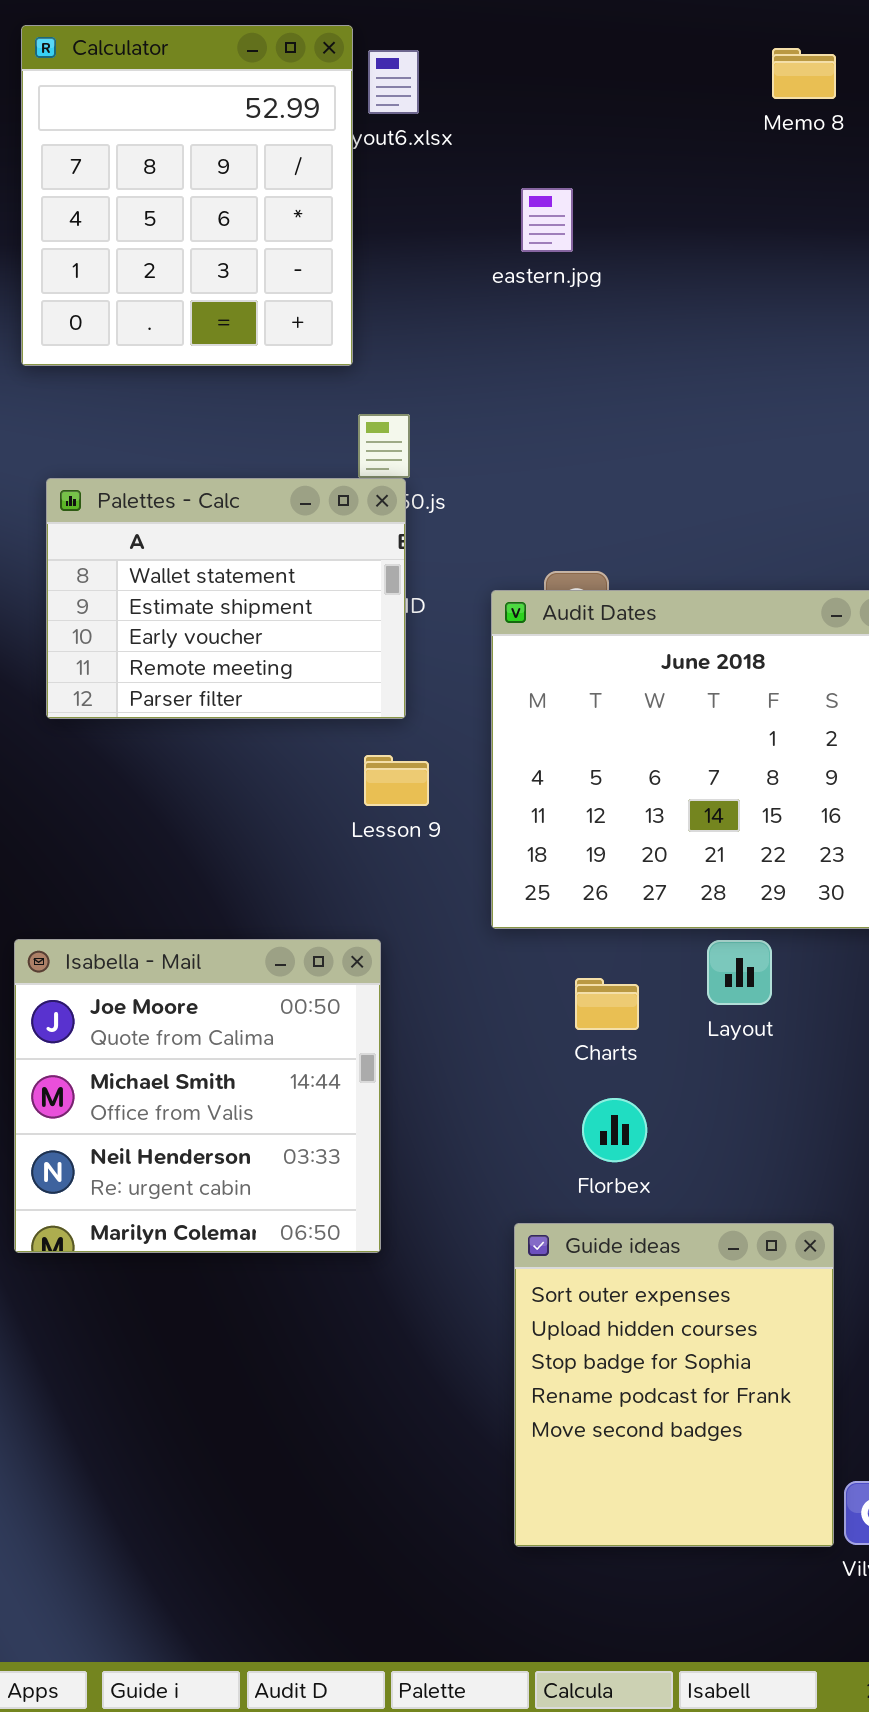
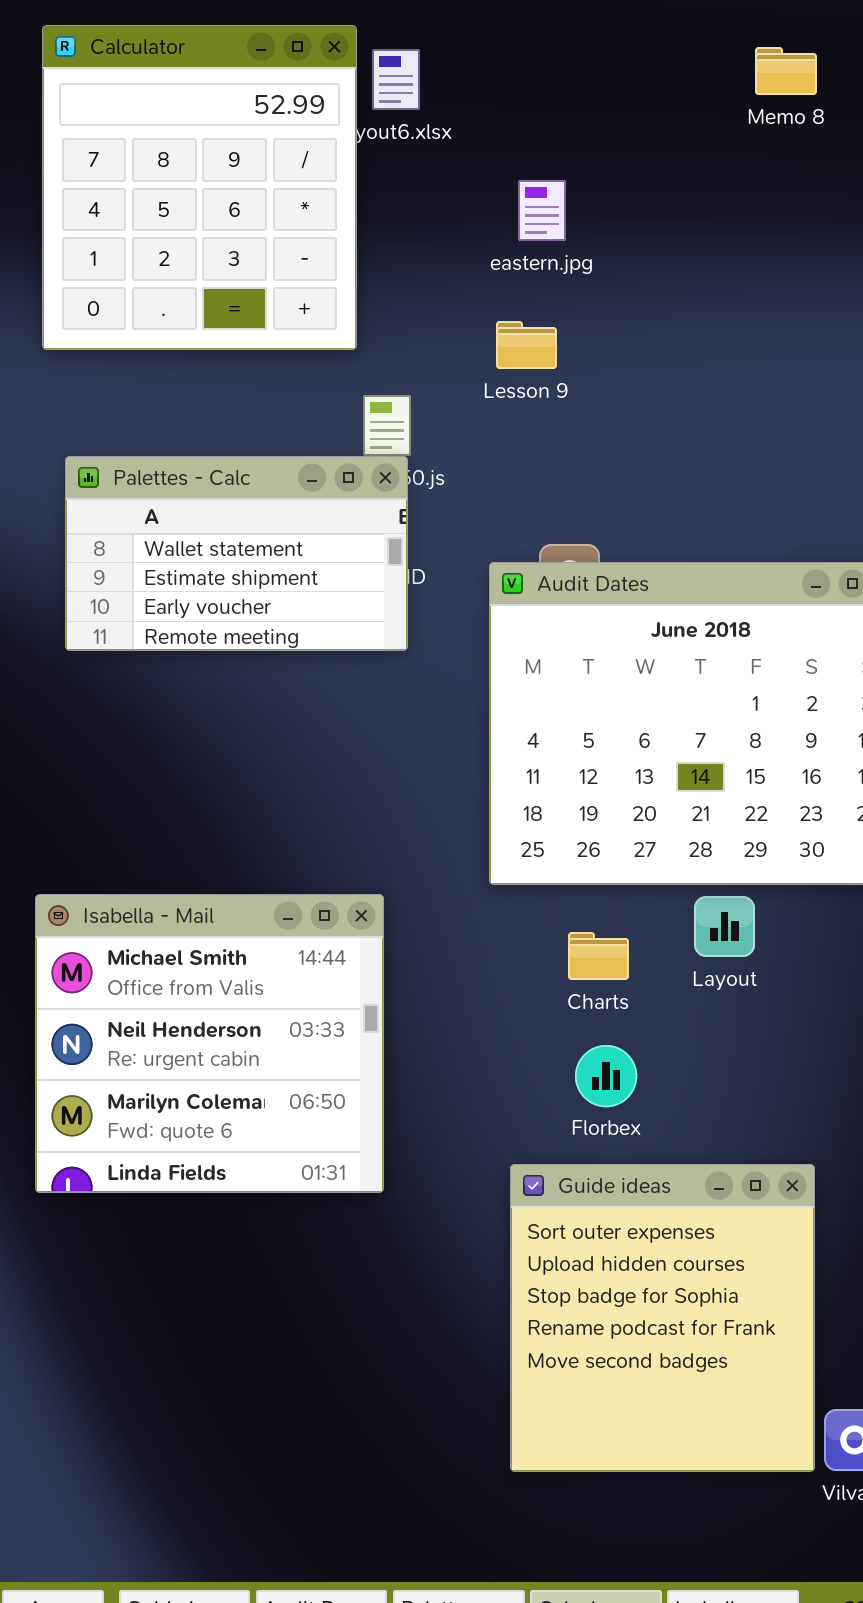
Palettes - Calc: [46,478,406,719] -> [65,456,408,651], resized
Lesson 9: [364,755,429,806] -> [496,321,557,369], moved
Isabella - Mail: [14,939,381,1253] -> [35,894,384,1193], scrolled down 1 row

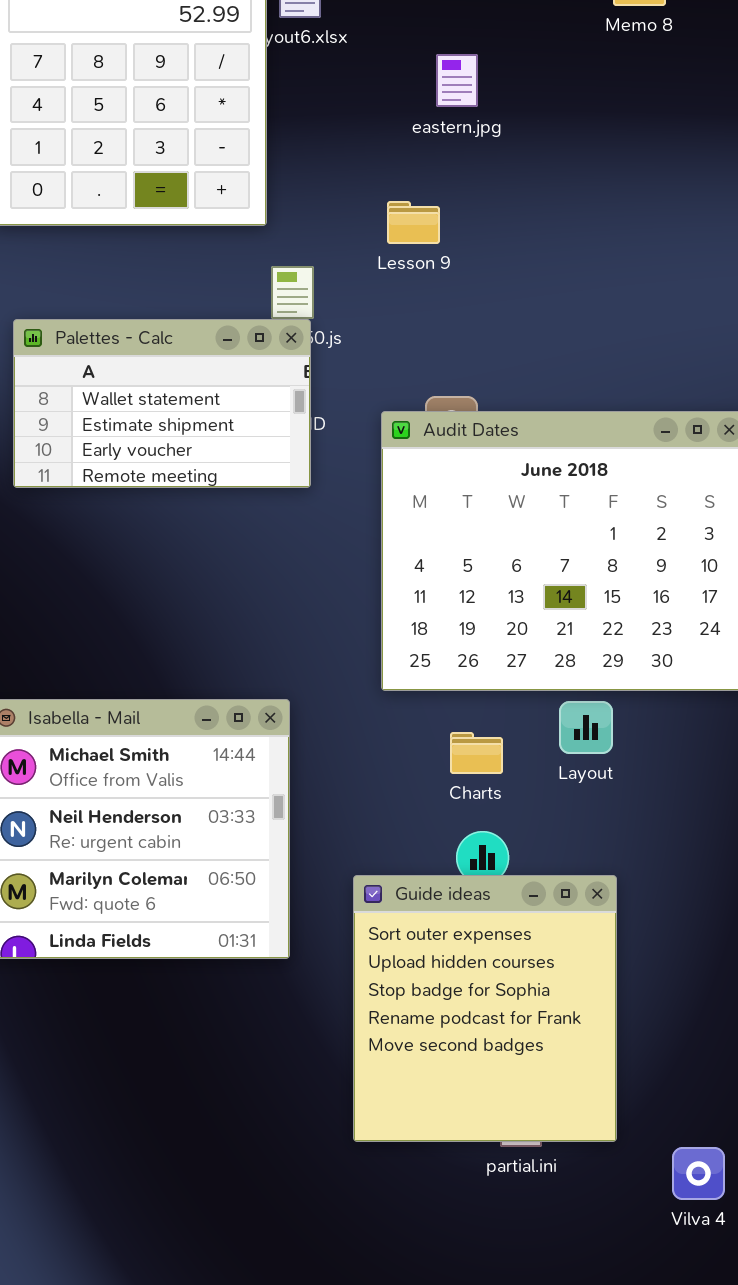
eastern.jpg: [518,180,566,241] -> [436,54,478,107], moved
Guide ideas: [510,1164,815,1472] -> [353,875,617,1142], moved

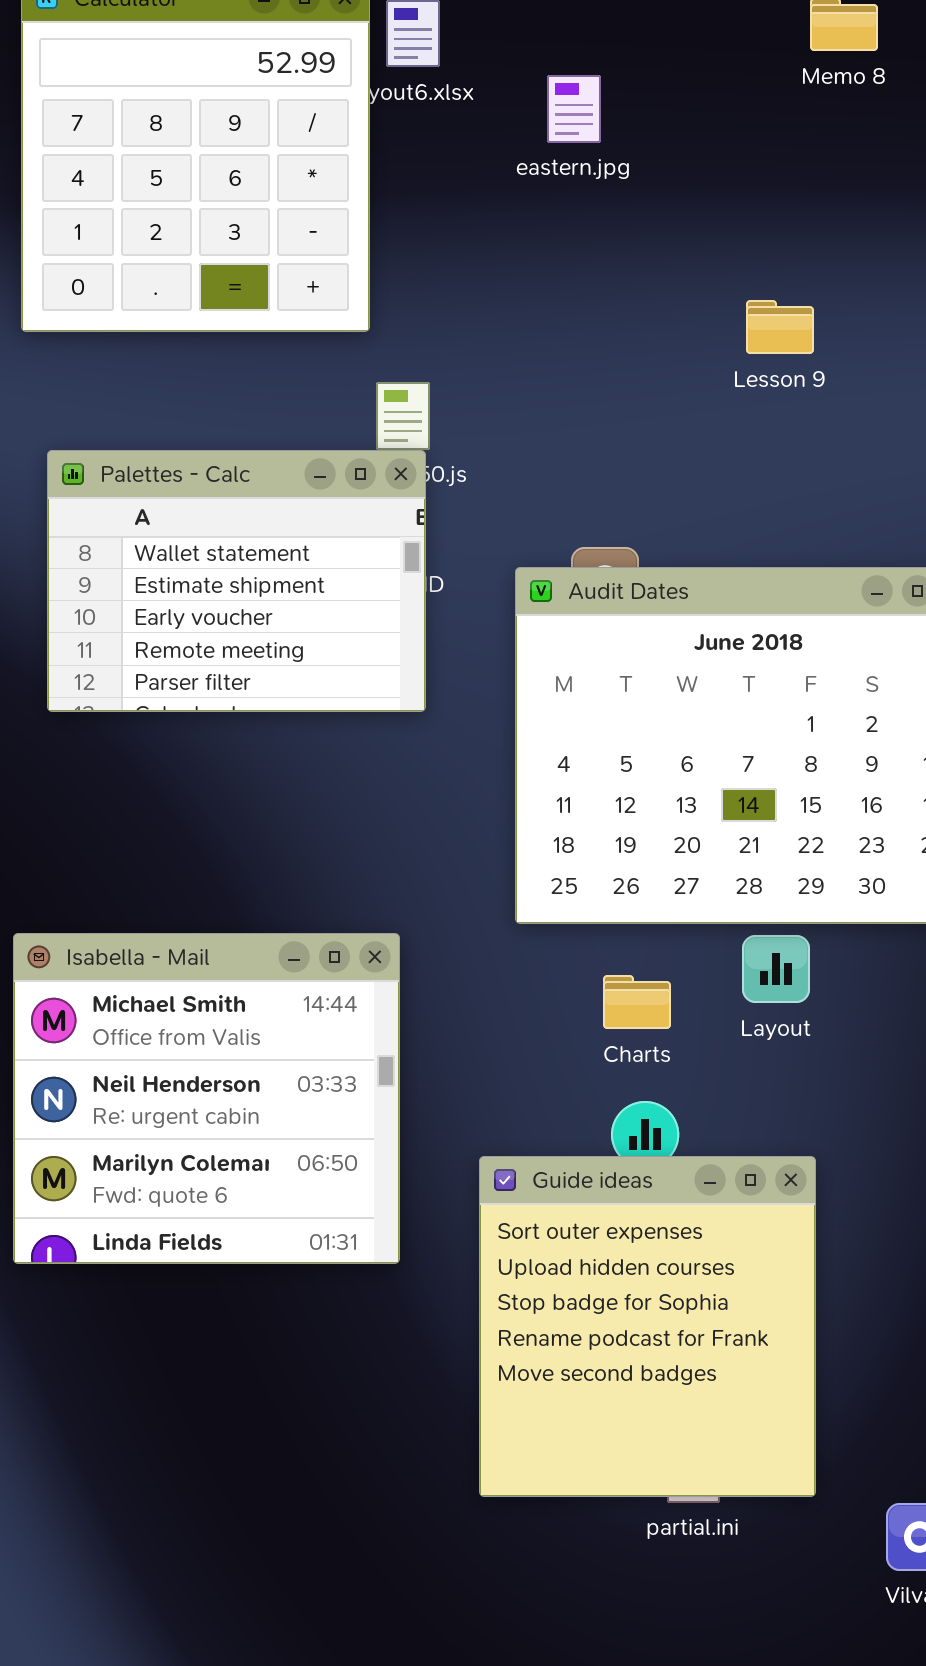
eastern.jpg: [436,54,478,107] -> [547,75,601,143], moved
Lesson 9: [387,201,440,244] -> [746,300,814,354], moved
Palettes - Calc: [13,319,311,488] -> [47,450,426,712], resized

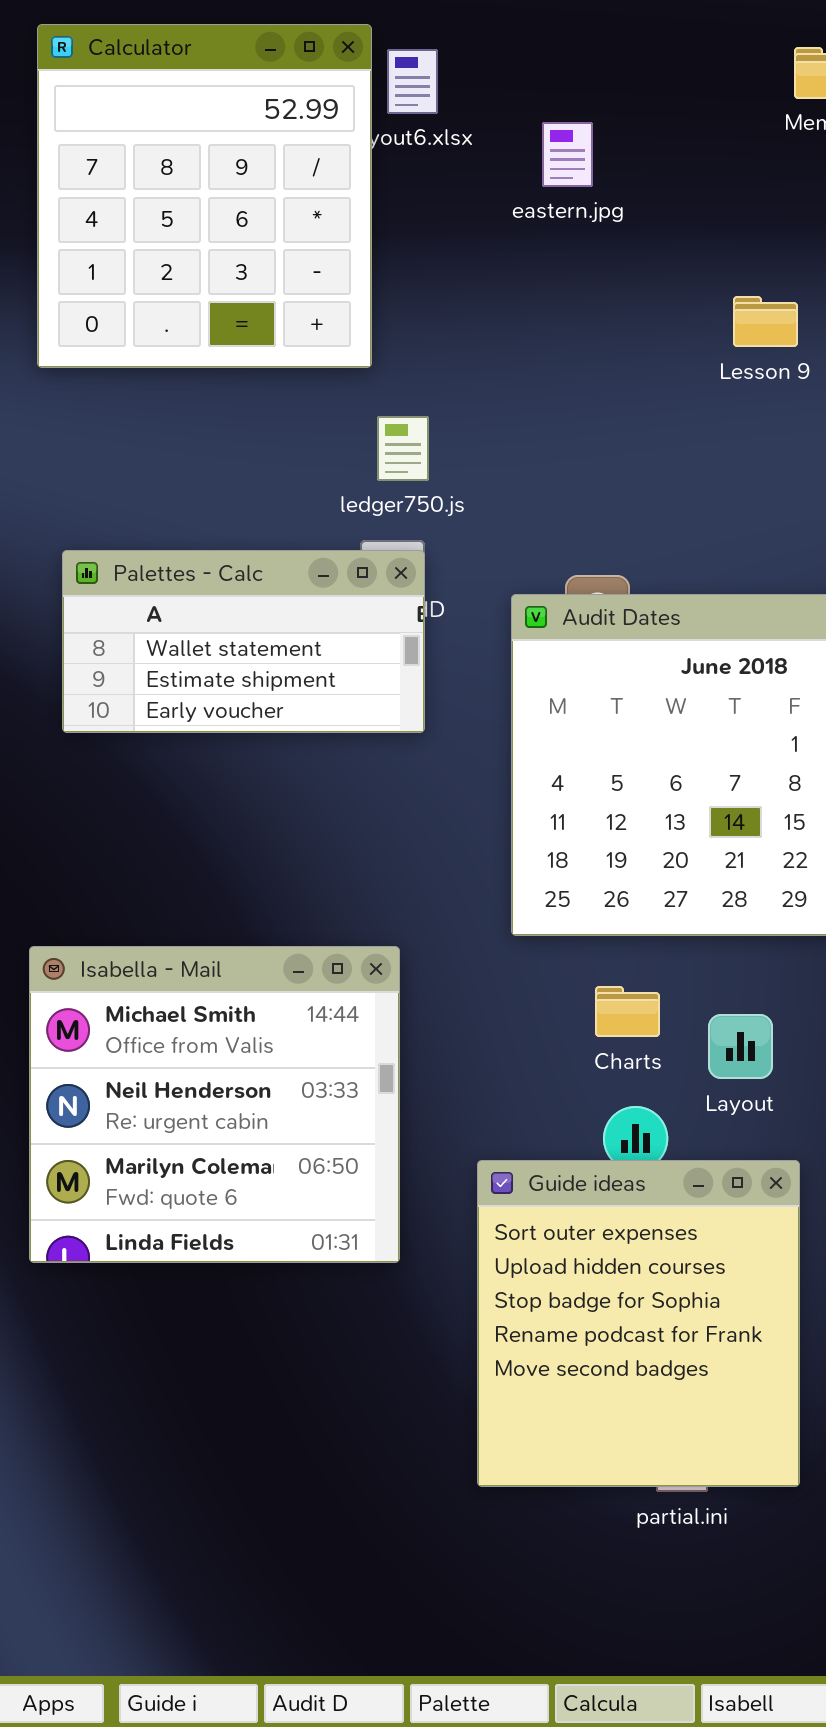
Lesson 9: [746,300,814,354] -> [733,296,798,347], moved
Palettes - Calc: [47,450,426,712] -> [62,550,425,733], resized
Layout: [742,935,810,1003] -> [708,1014,773,1079], moved

